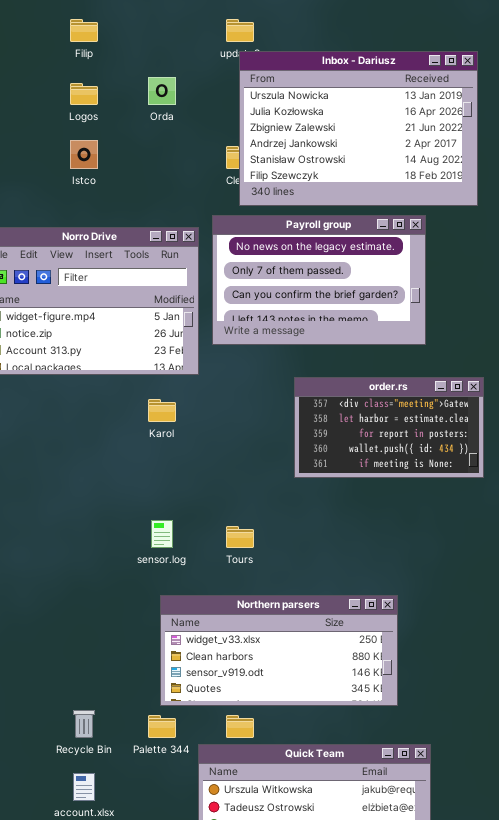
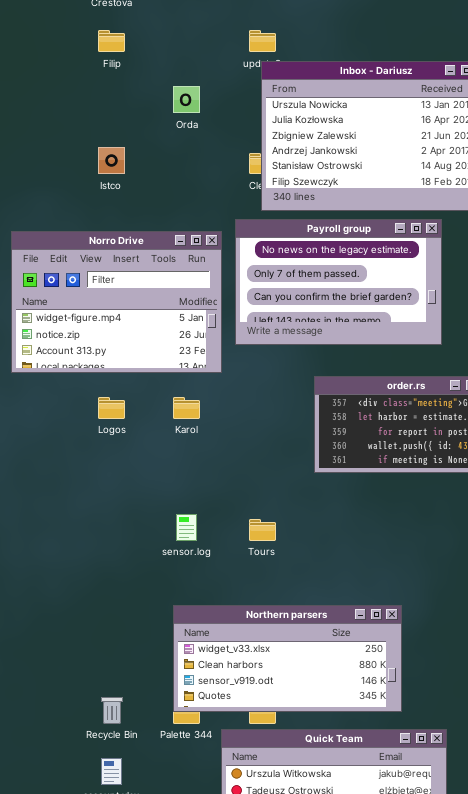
Logos: [70,83,98,105] -> [98,397,125,419], moved
Northern parsers: [160,595,398,706] -> [173,605,402,712], moved

